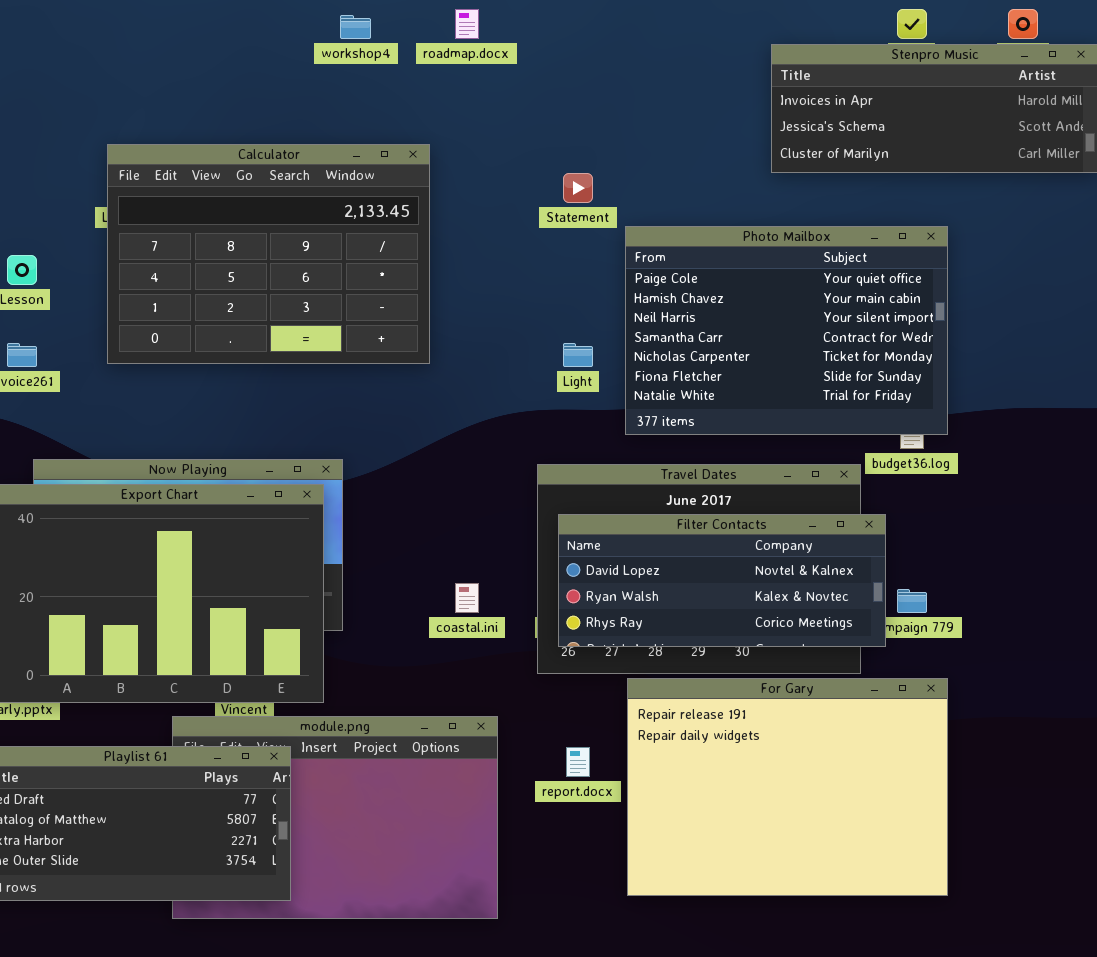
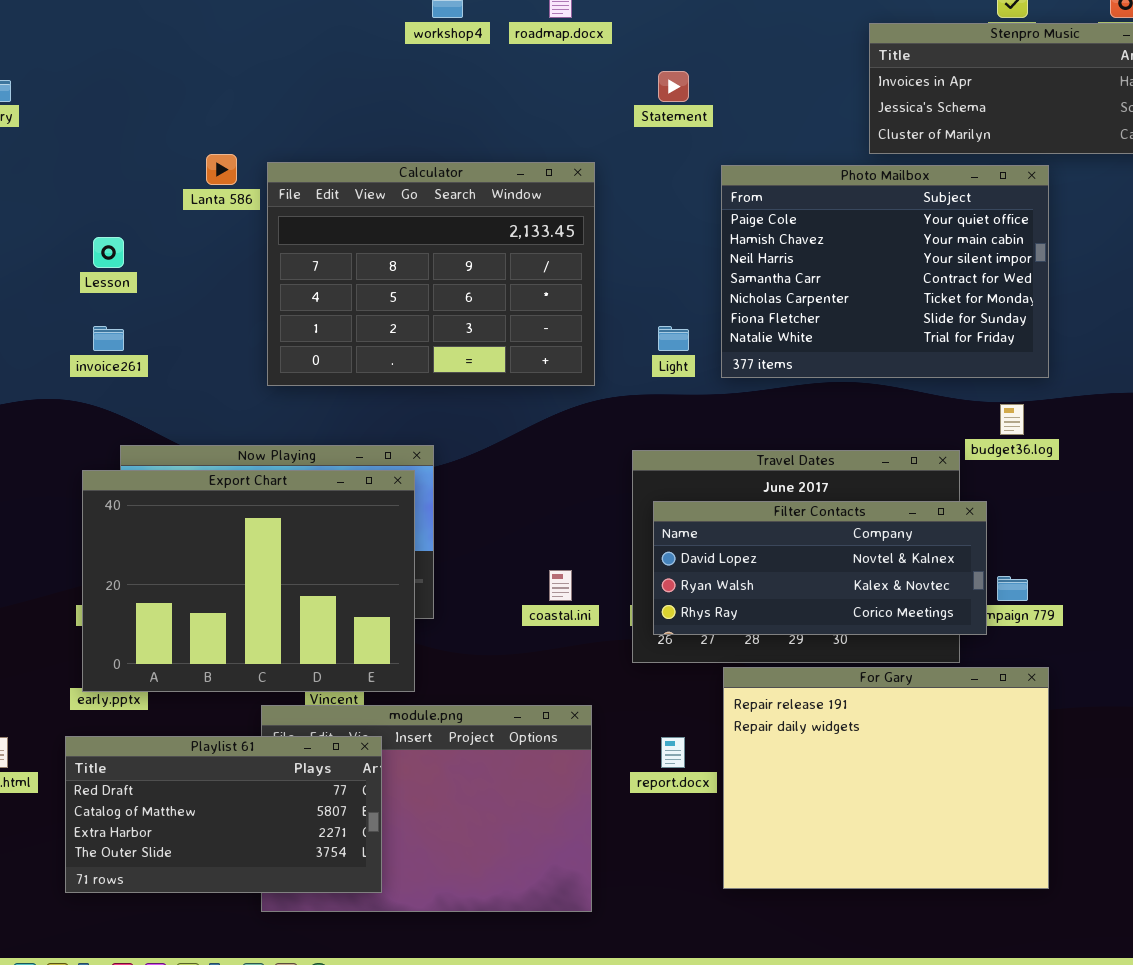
Calculator: [107,144,430,364] -> [267,162,595,386], moved
Statement: [563,173,593,203] -> [658,71,689,102], moved
Photo Mailbox: [625,226,948,435] -> [721,165,1049,378], moved

